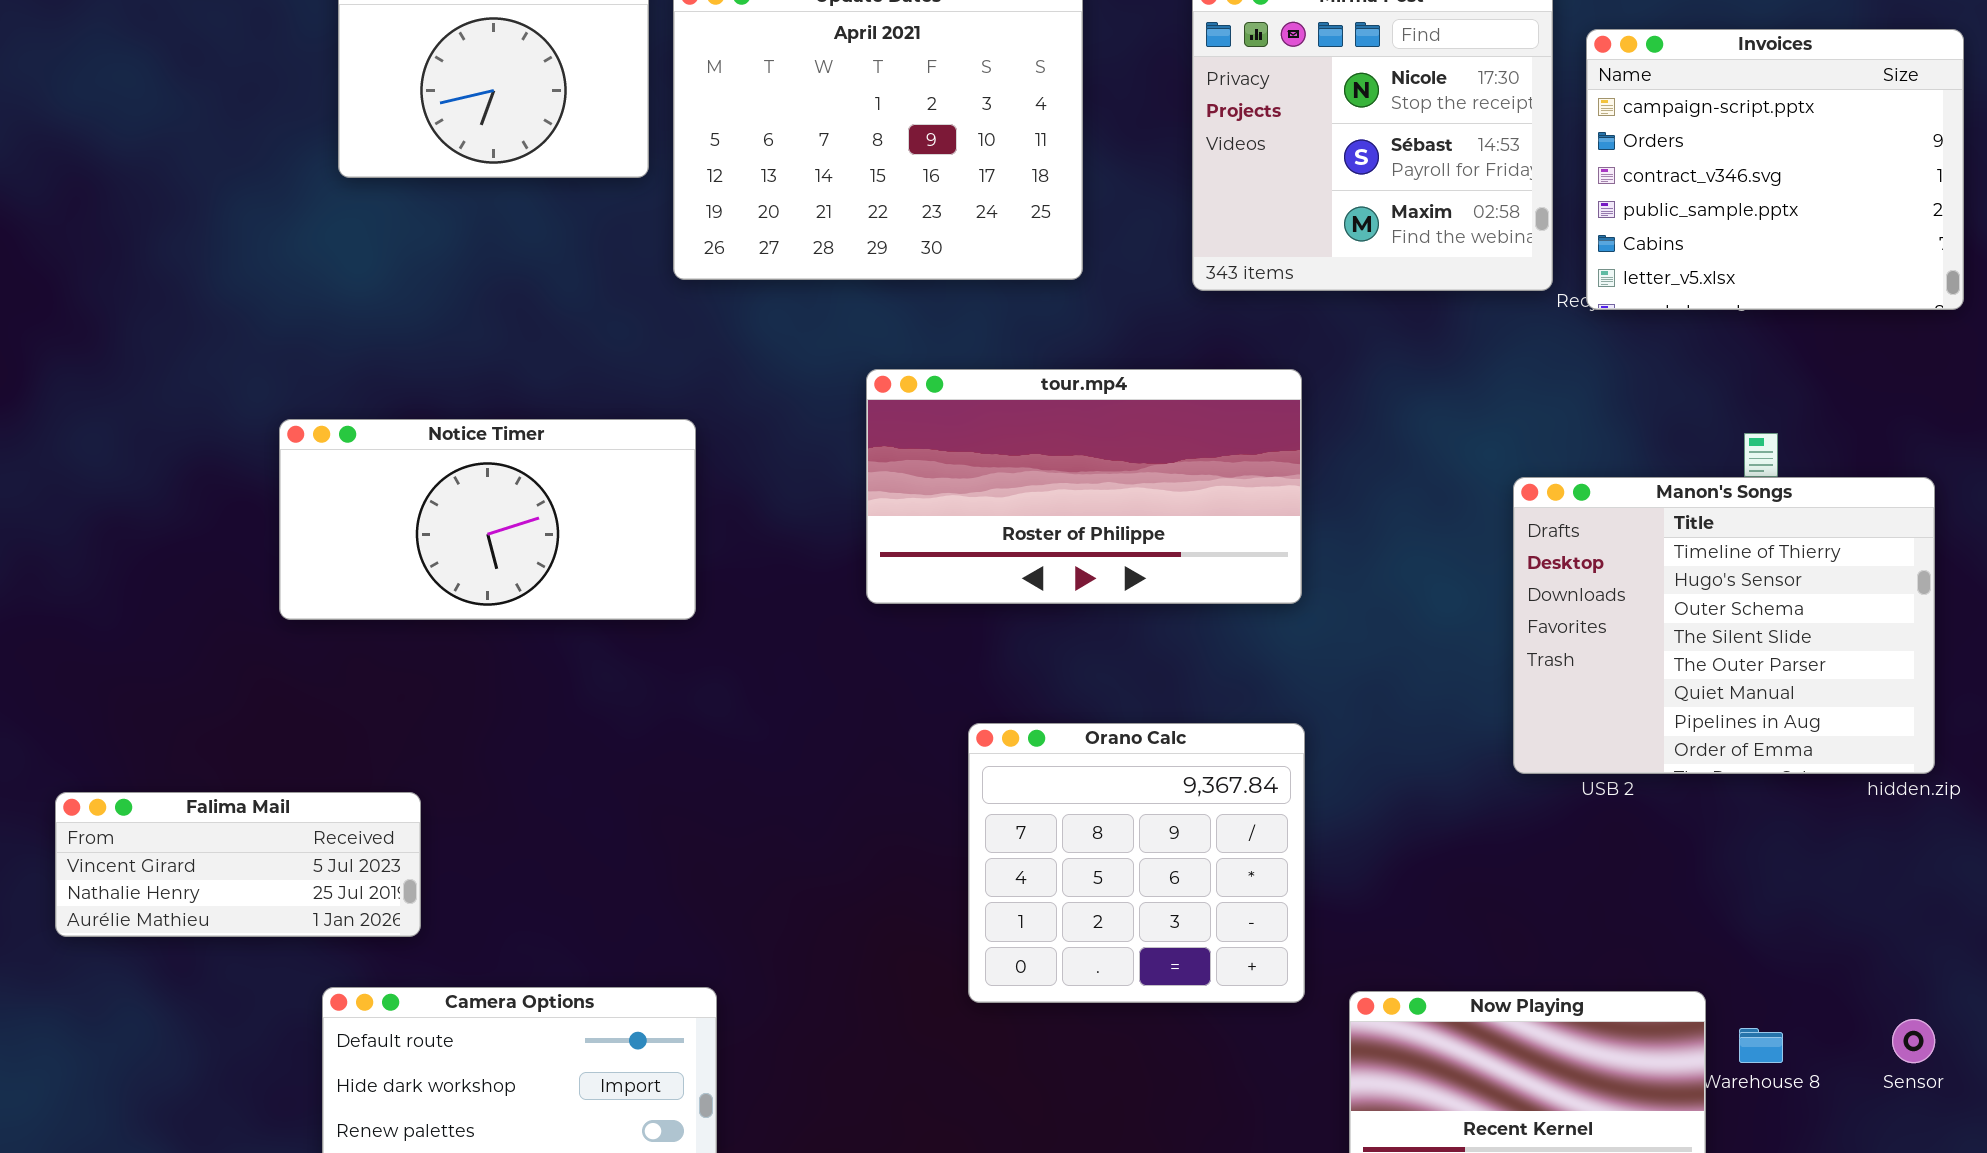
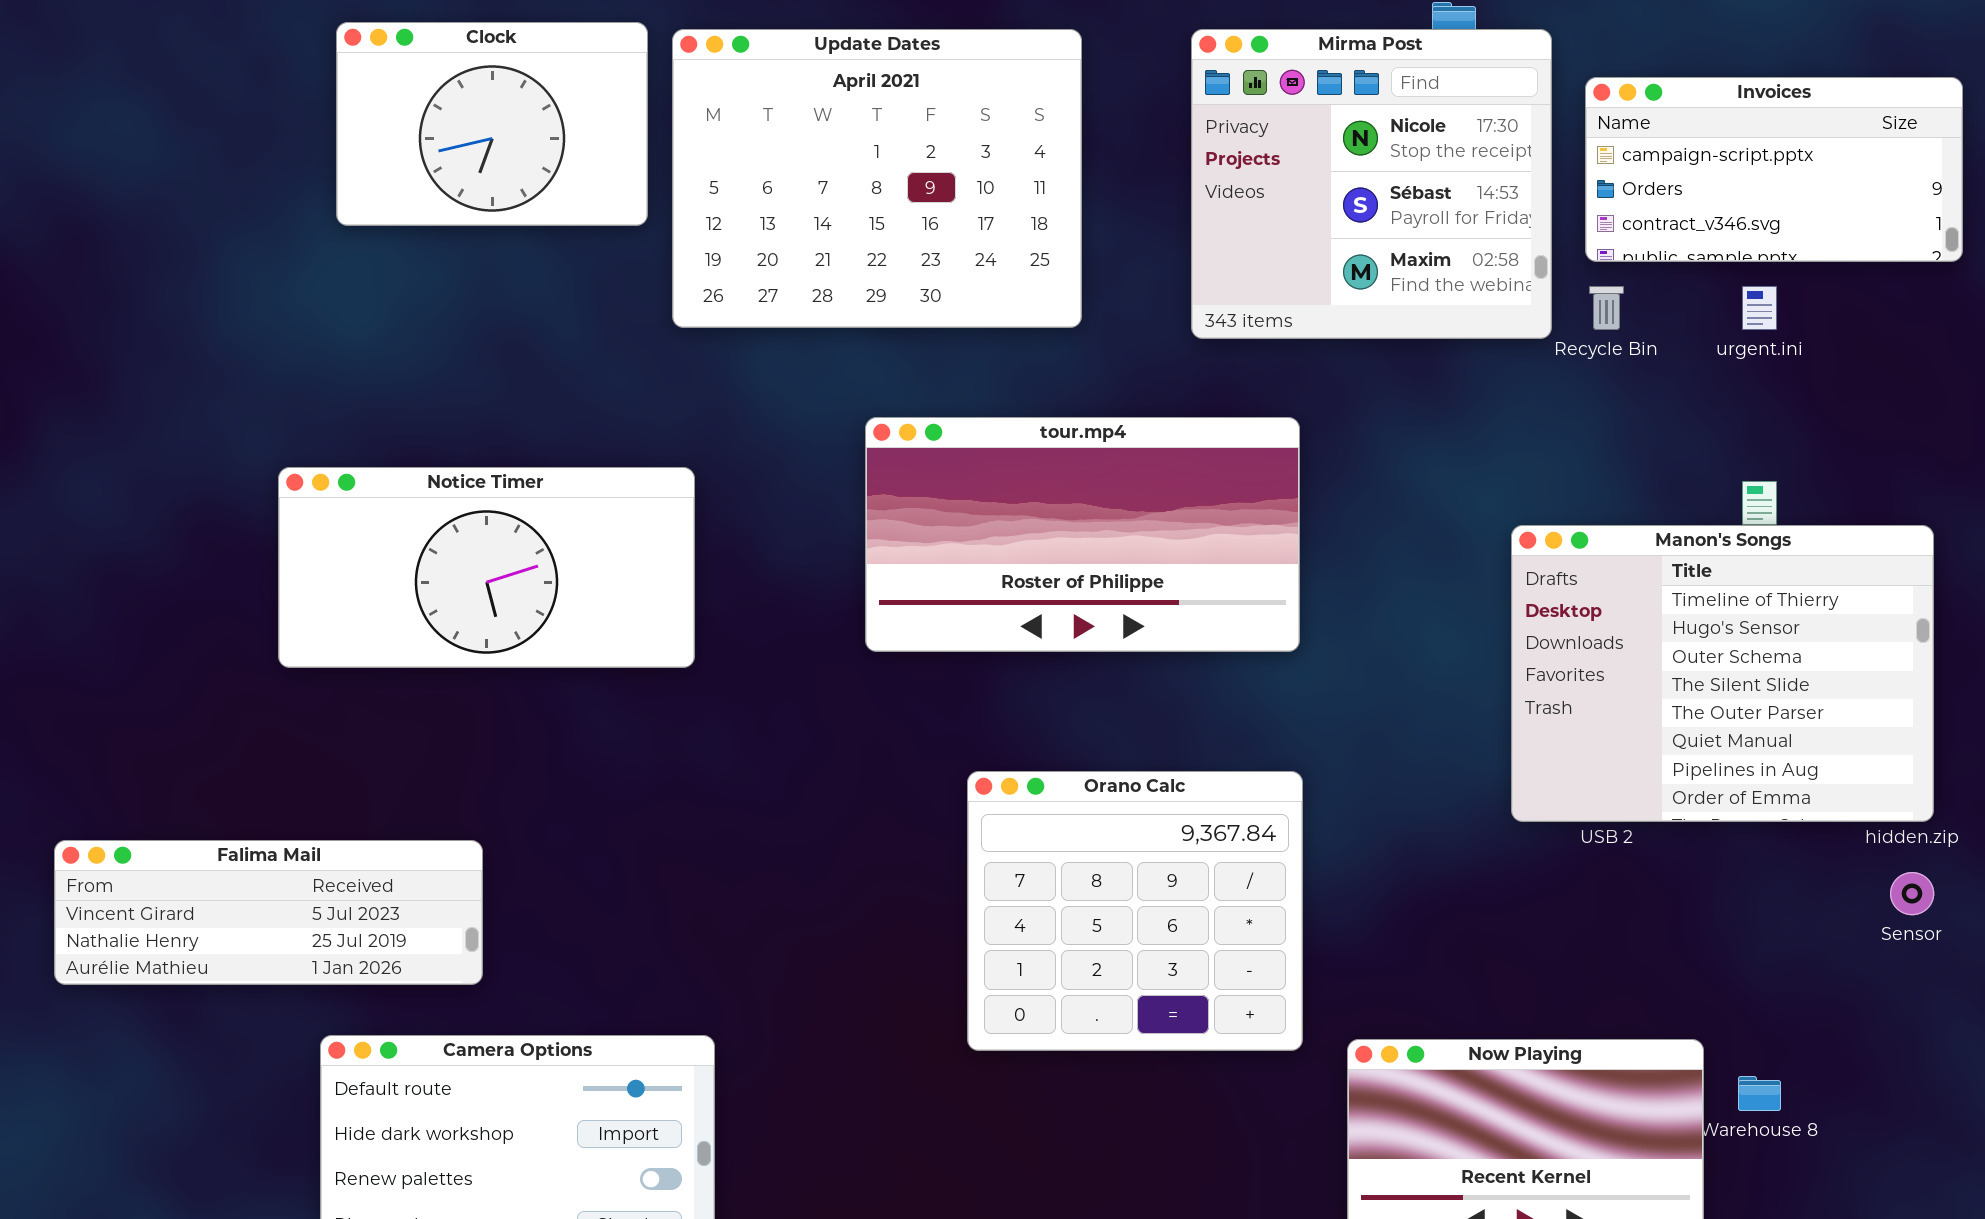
Invoices: [1586,29,1964,310] -> [1585,77,1963,262], resized
Falima Mail: [55,792,421,937] -> [54,840,483,985], resized
Sensor: [1892,1019,1935,1063] -> [1890,872,1934,915], moved

